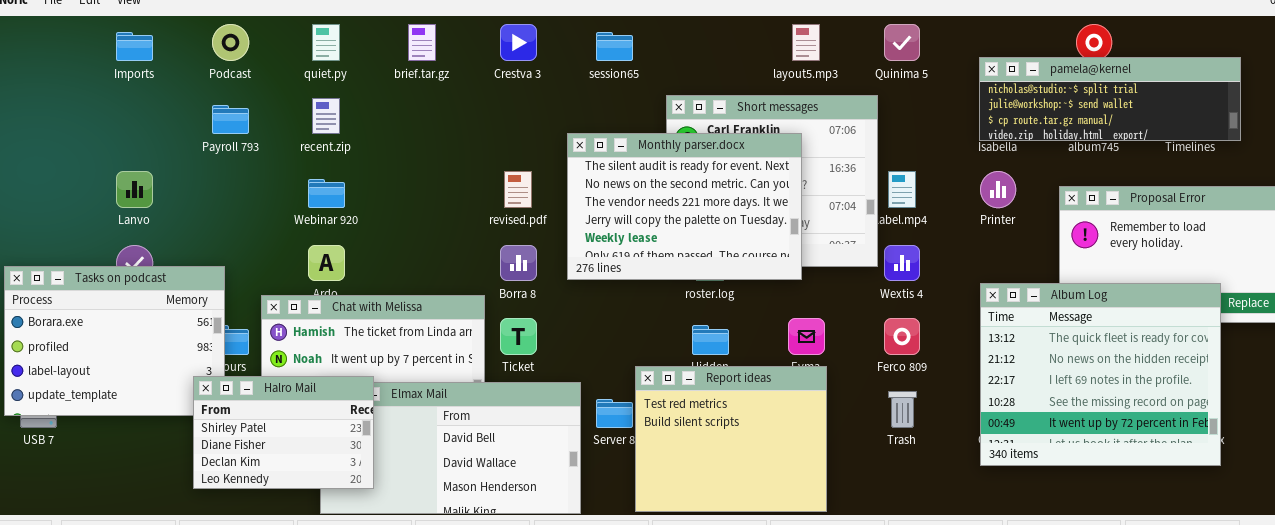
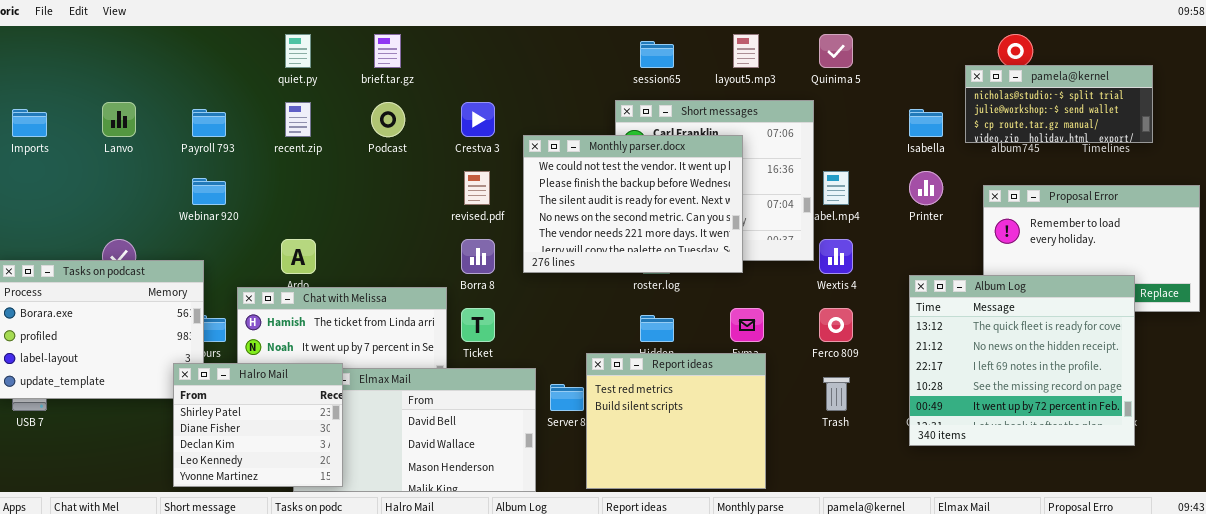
Podcast: [212,24,249,61] -> [371,102,405,137], moved
Crestva 3: [500,24,537,61] -> [461,102,495,137], moved
Imports: [116,32,153,61] -> [12,109,47,137], moved
session65: [596,32,633,61] -> [640,41,674,68], moved
pamela@kernel: [979,57,1241,141] -> [965,65,1153,143], resized
Monthly parser.docx: [567,133,802,280] -> [523,135,743,273], scrolled up 2 rows
Lanvo: [116,171,153,208] -> [102,102,136,137], moved
Webinar 920: [308,179,345,208] -> [192,178,226,205], moved
Halro Mail: [193,376,374,489] -> [173,363,343,487], resized

